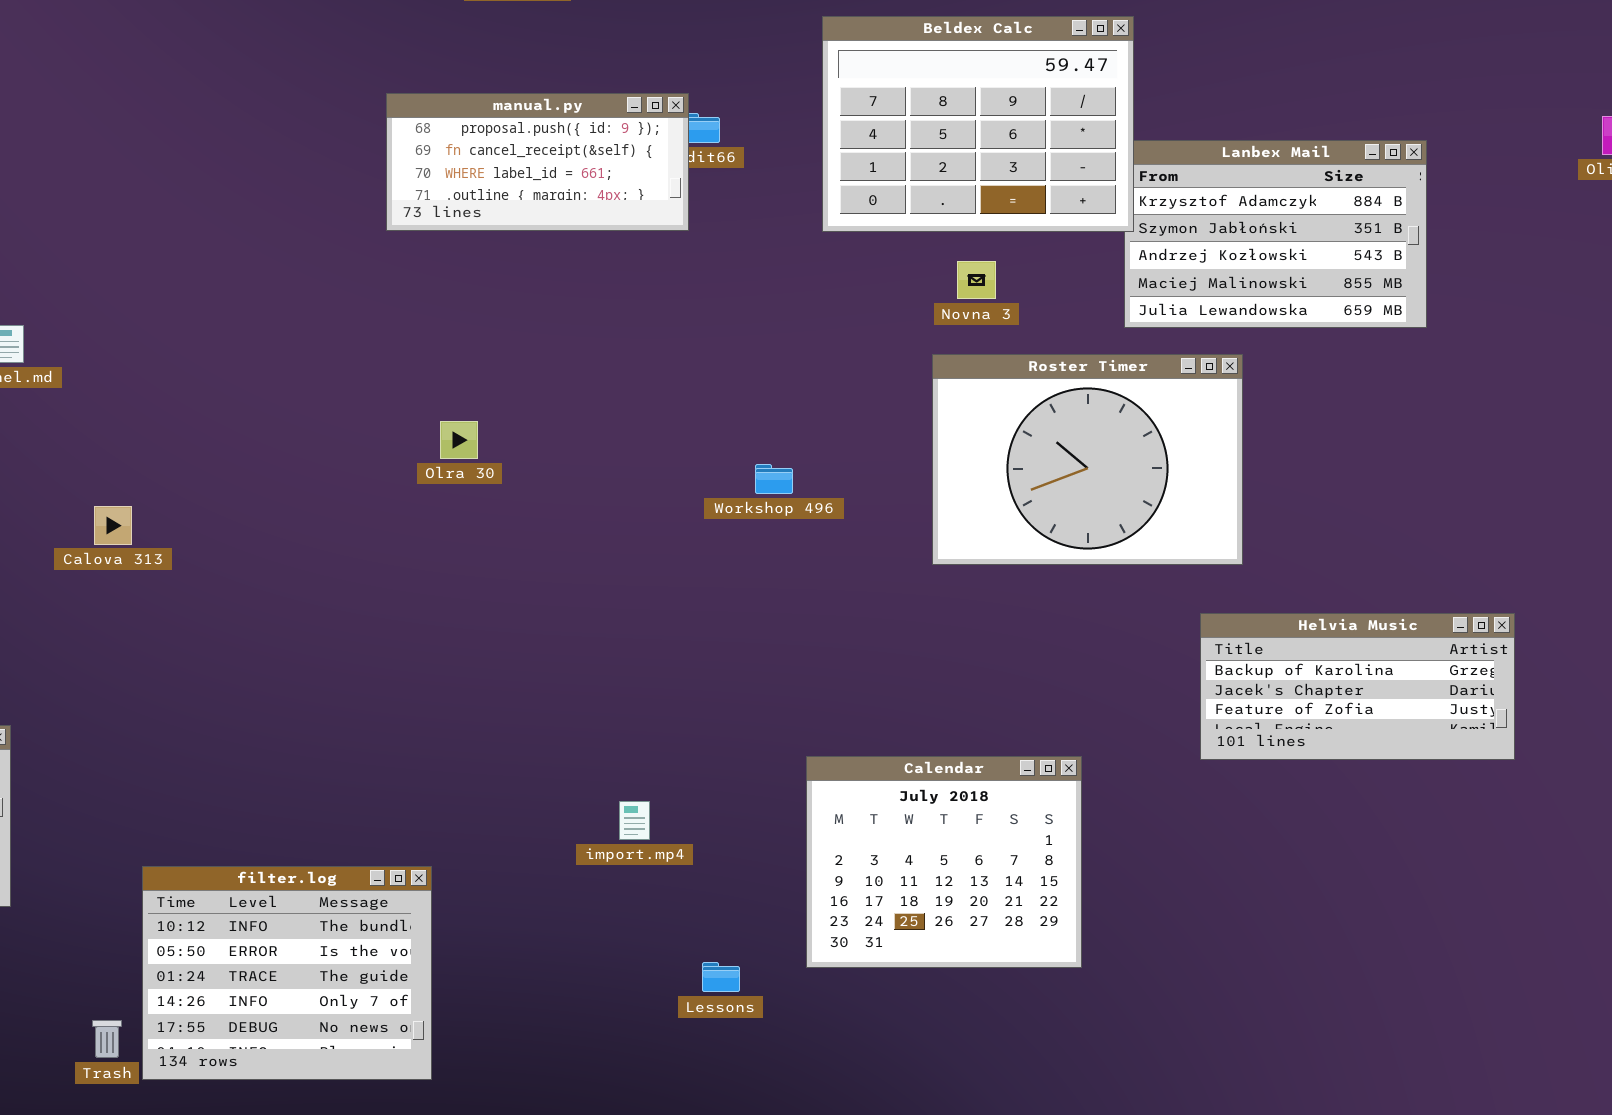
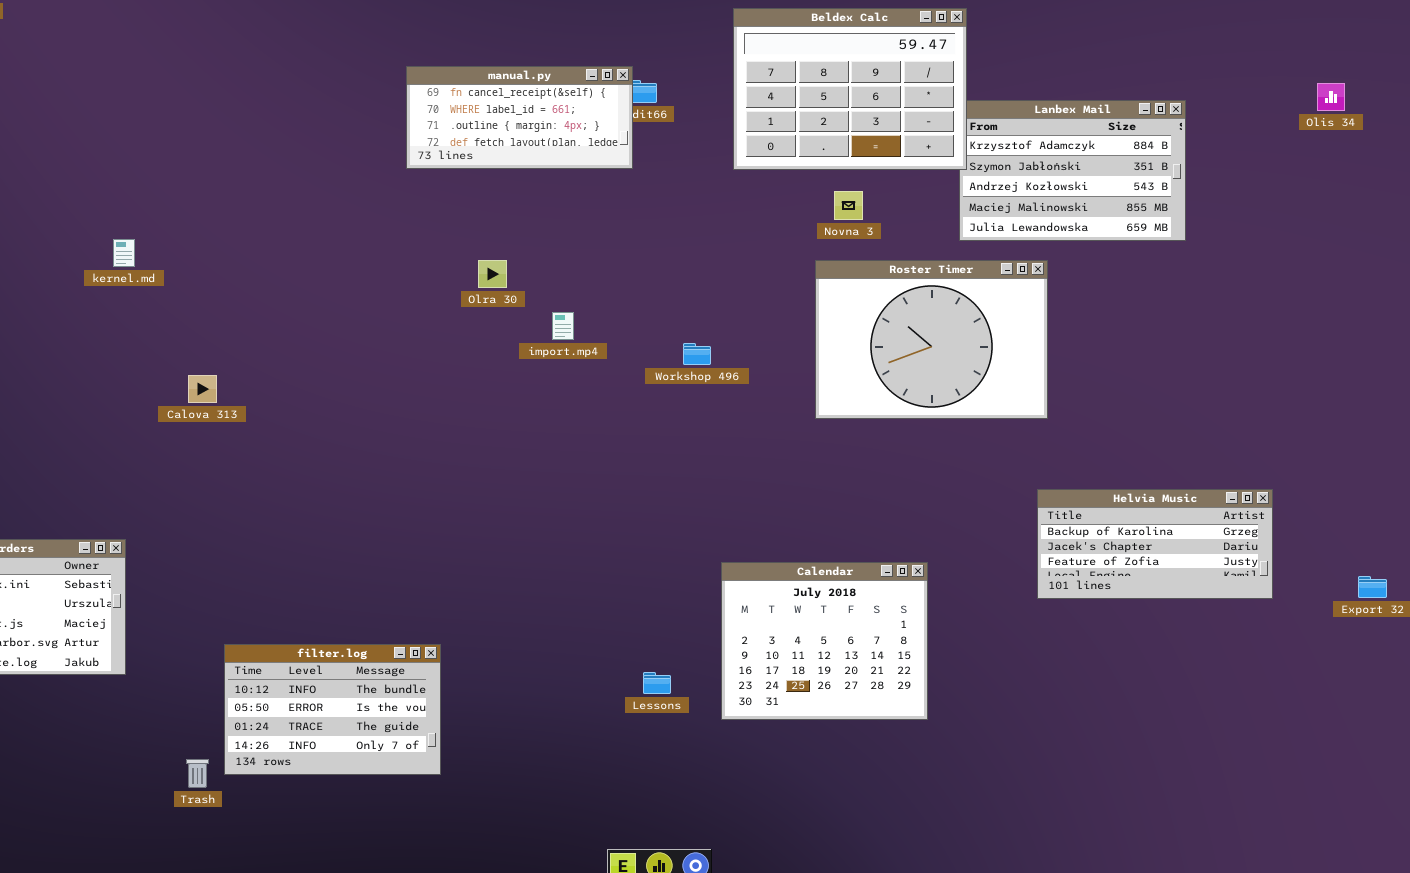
manual.py: [386,93,689,231] -> [406,66,633,169], scrolled down 1 row
Olra 30: [440,421,478,459] -> [478,260,507,288], moved
Helvia Music: [1200,613,1515,760] -> [1037,489,1273,599], moved
import.mp4: [619,801,650,840] -> [552,312,574,340], moved
filter.log: [142,866,432,1080] -> [224,644,441,775], resized
Lessons: [702,962,740,992] -> [643,672,671,694], moved

